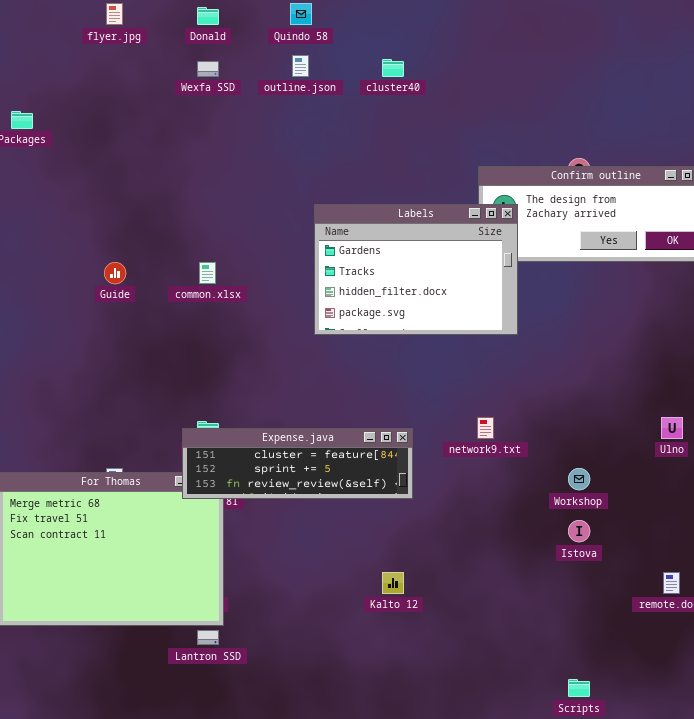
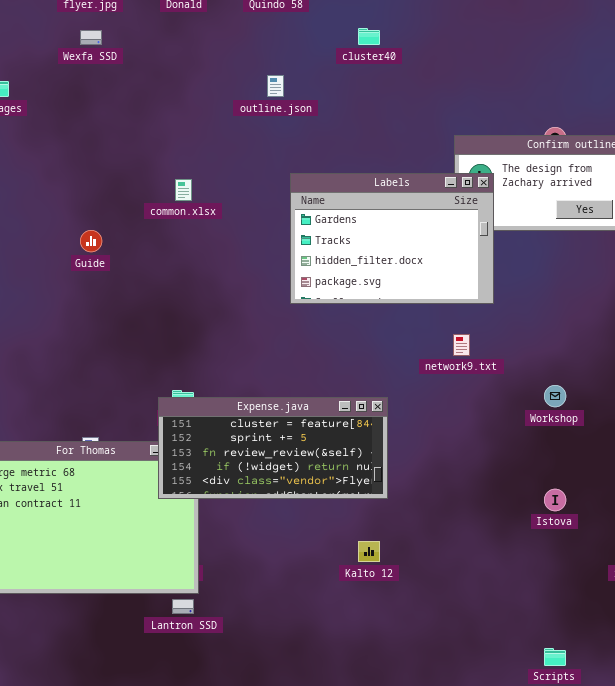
outline.json: [292,55,309,77] -> [267,75,284,97], moved
Wexfa SSD: [197,61,219,77] -> [80,30,102,45], moved
common.xlsx: [199,262,216,284] -> [175,179,192,201], moved
network9.txt: [477,417,494,439] -> [453,334,470,356], moved
Expense.java: [182,428,413,499] -> [158,397,388,499], resized
Workshop: [568,468,590,490] -> [544,385,566,407], moved

